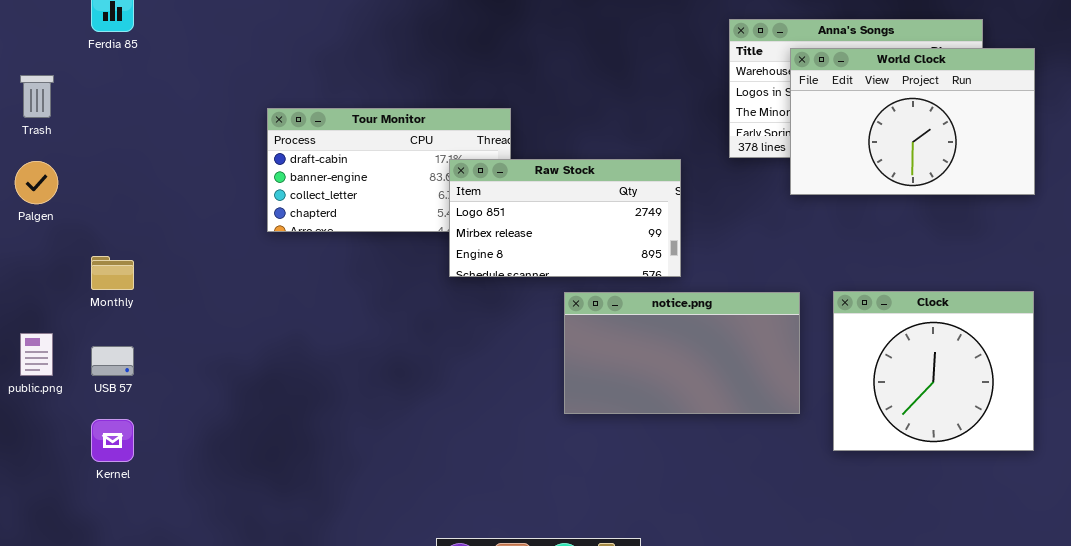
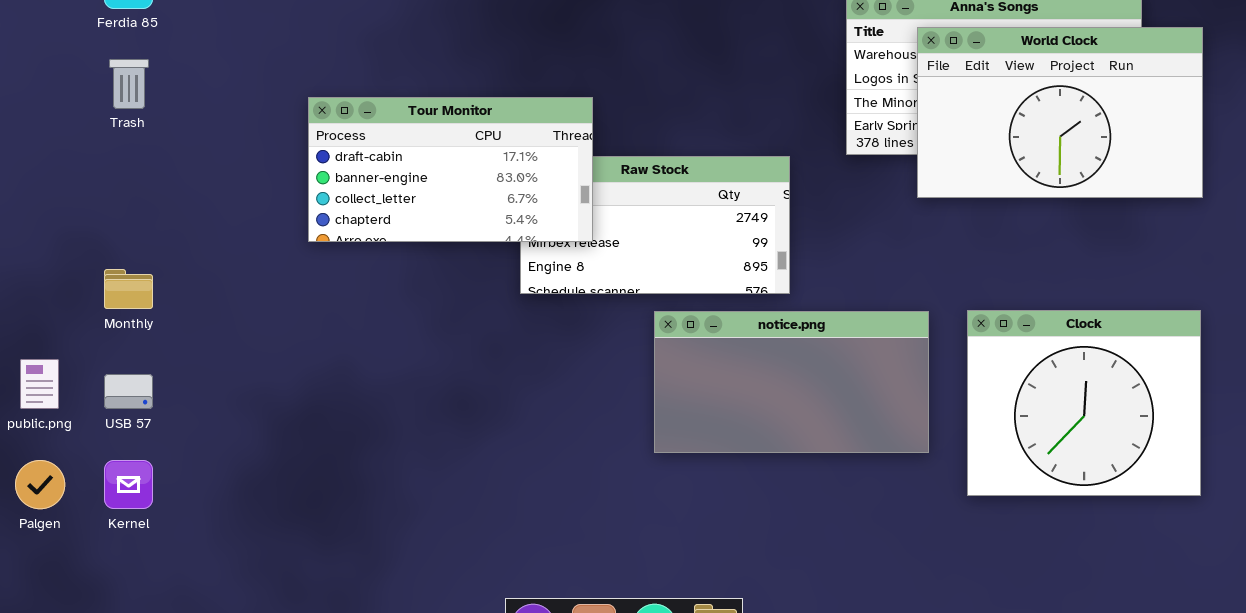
Trash: [20,75,54,118] -> [109,59,149,109], moved
Tour Monitor: [267,108,511,232] -> [308,97,593,242], raised
Palgen: [15,161,58,204] -> [15,460,65,509], moved

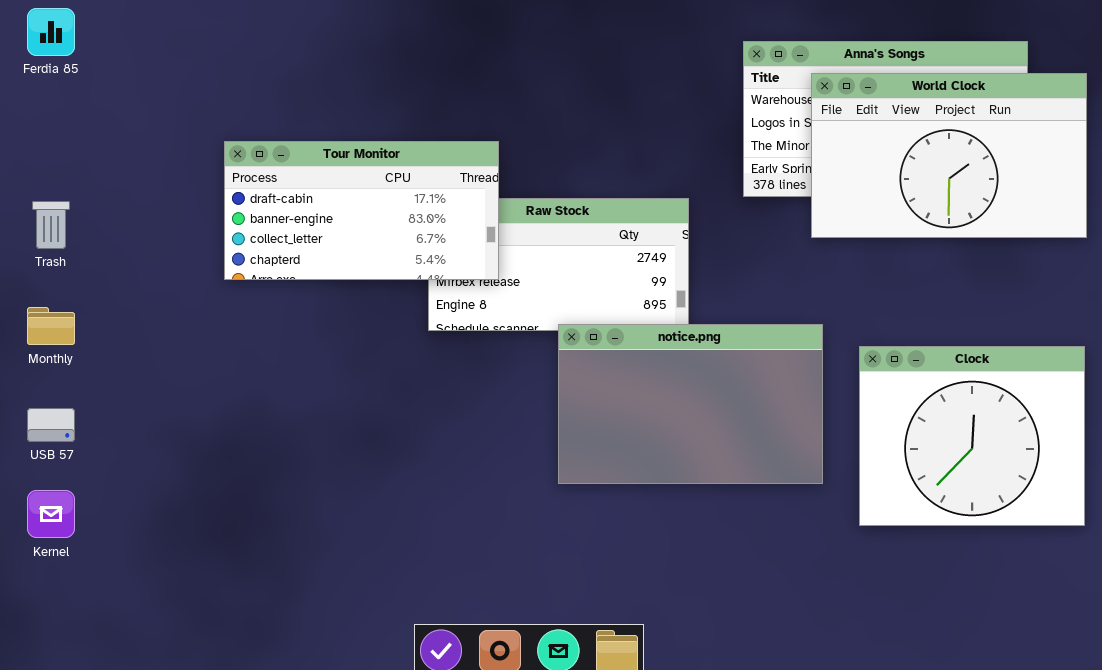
Trash: [109,59,149,109] -> [32,201,70,249], moved
notice.png: [654,311,929,453] -> [558,324,823,484], resized

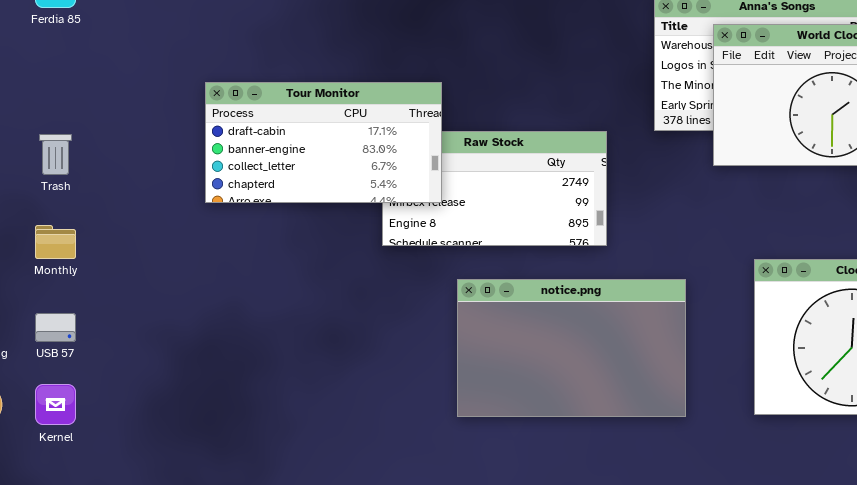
notice.png: [558,324,823,484] -> [457,279,686,417], moved

